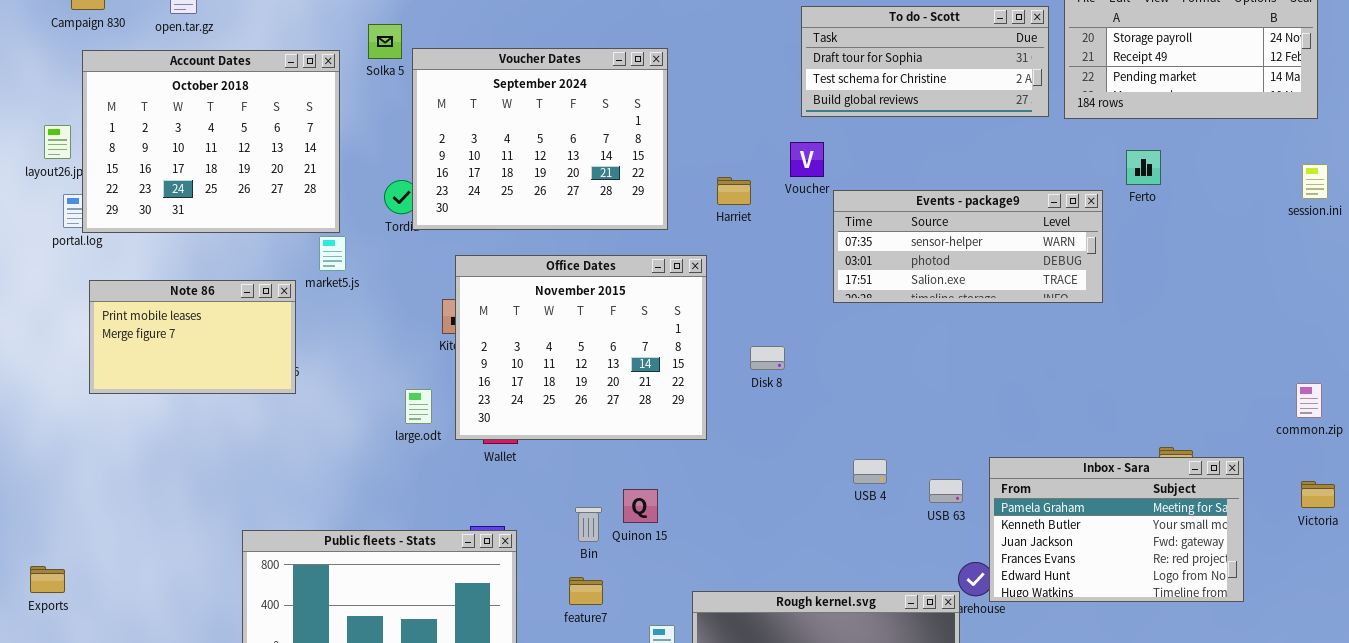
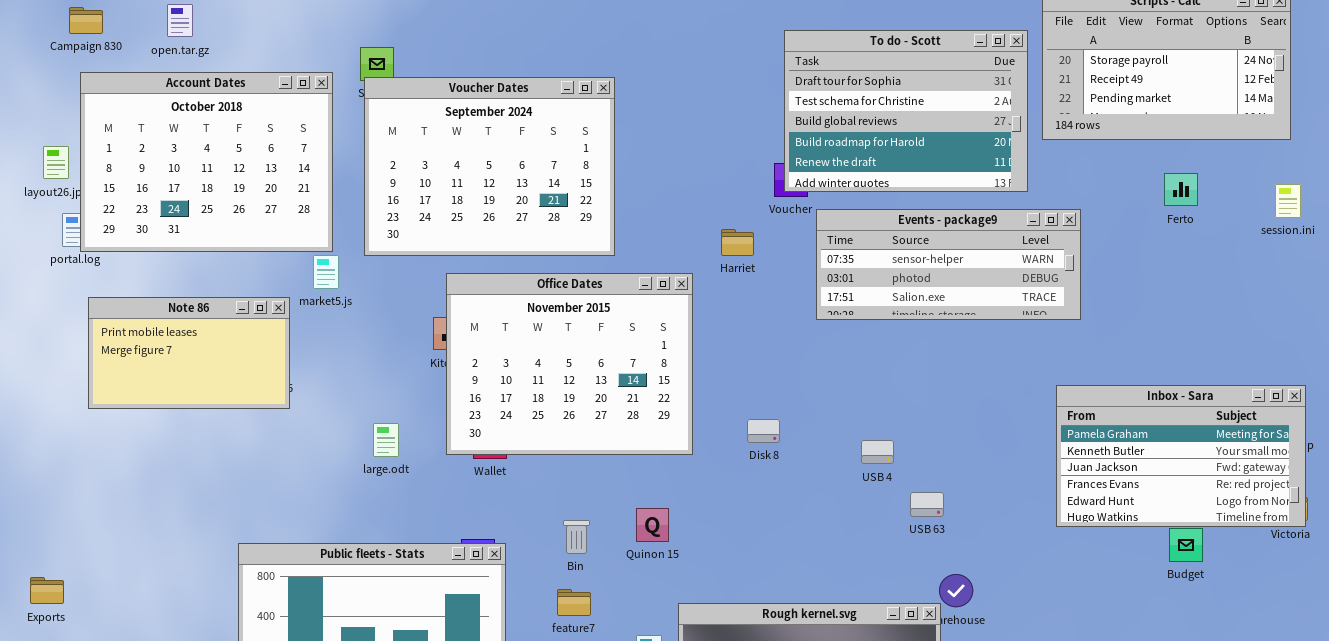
To do - Scott: [801,6,1049,117] -> [784,30,1028,192], resized
Voucher Dates: [412,48,668,230] -> [364,77,615,256], moved
Ferto: [1126,150,1161,185] -> [1164,173,1198,206], moved
Harriet: [717,177,751,205] -> [721,229,754,256], moved
Disk 8: [750,346,785,370] -> [747,419,780,443], moved
large.odt: [405,389,432,424] -> [373,423,399,457], moved
Inbox - Sara: [989,457,1244,602] -> [1056,385,1306,527], moved
USB 4: [853,459,887,484] -> [861,440,894,464], moved
Quinon 15: [623,489,658,523] -> [636,508,669,542], moved

